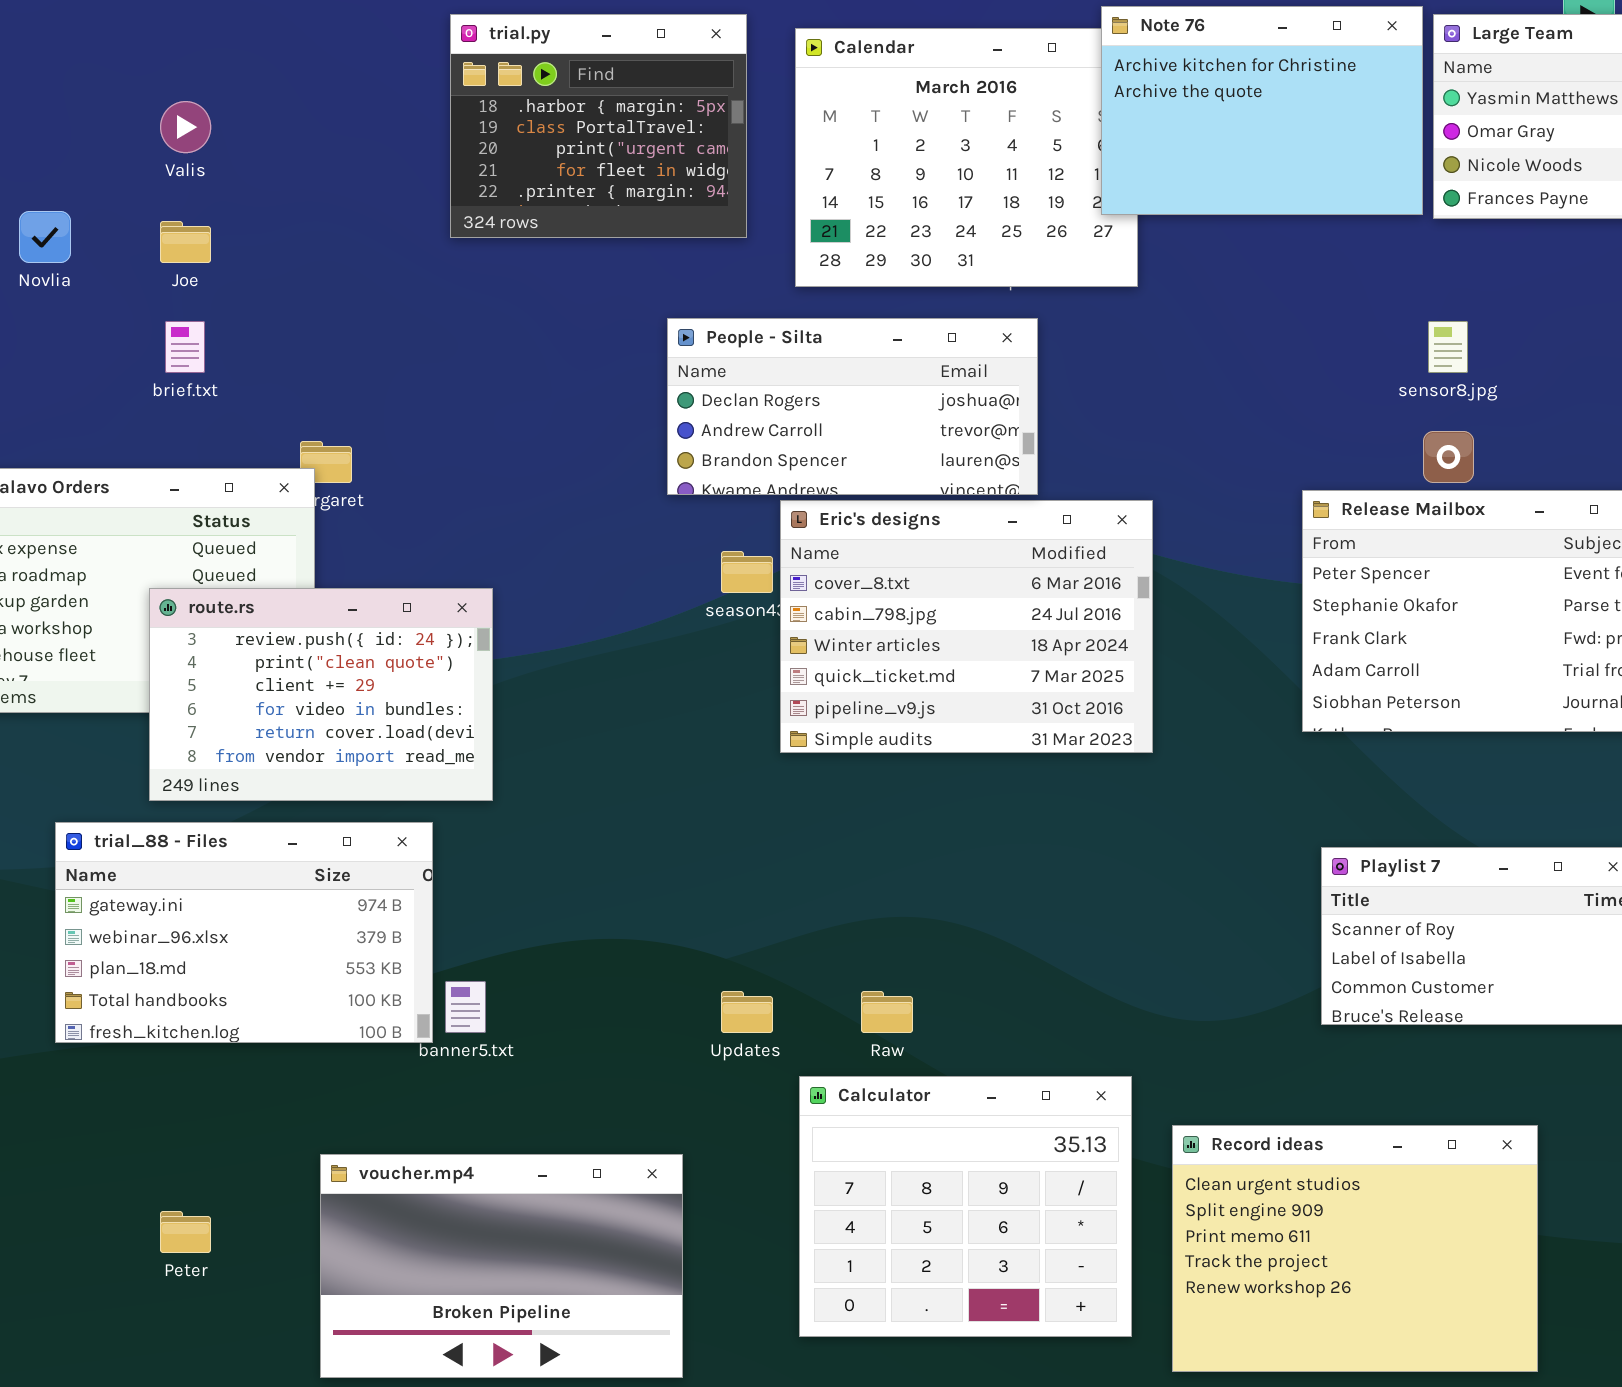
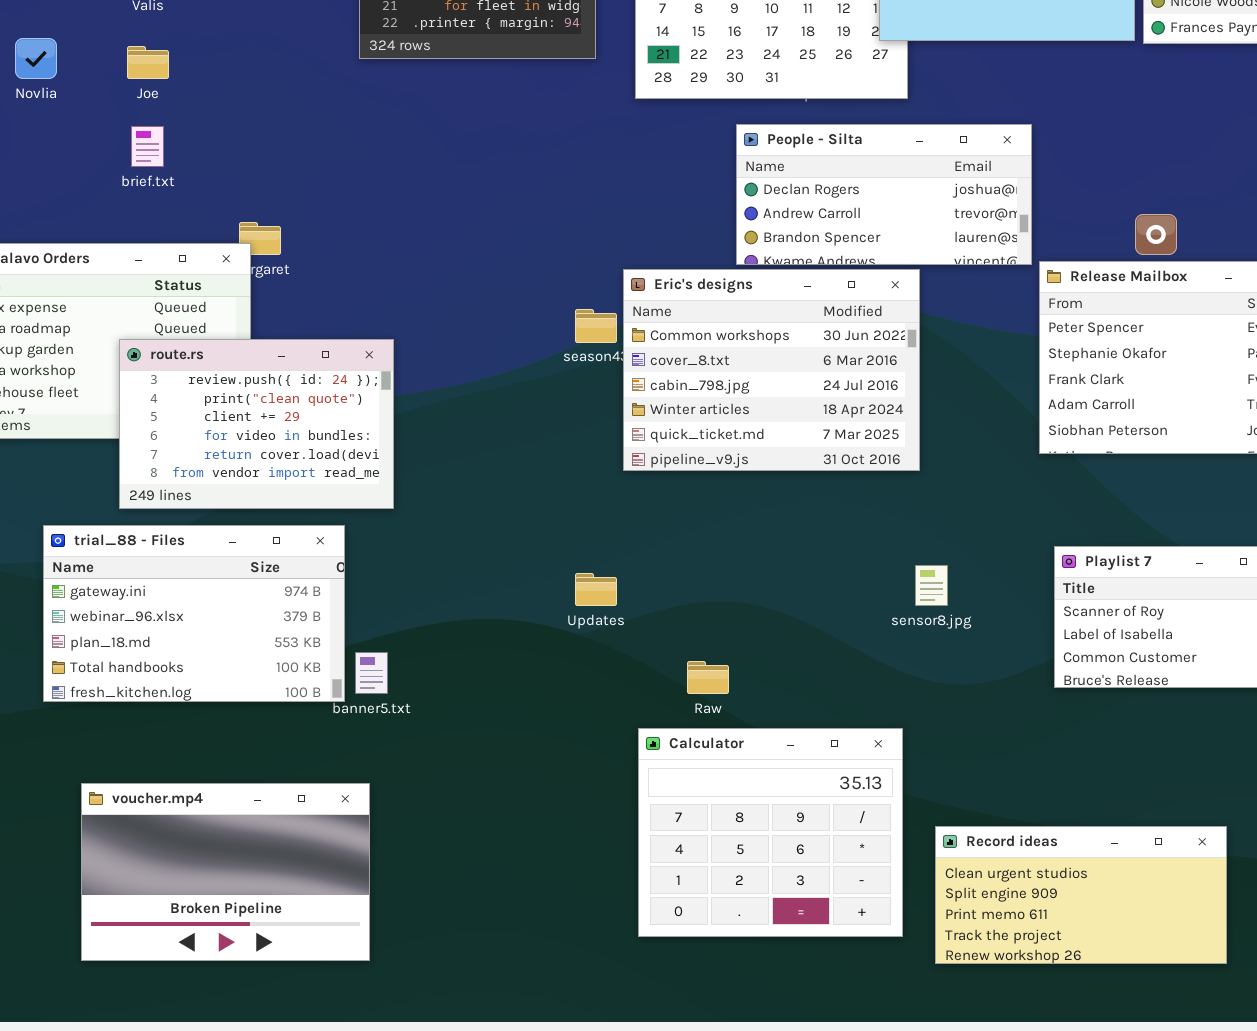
People - Silta: [667,318,1038,495] -> [736,124,1032,265], moved
sensor8.jpg: [1428,321,1468,373] -> [915,565,948,606], moved
Eric's designs: [780,500,1153,753] -> [623,269,920,471], scrolled up 1 row
Updates: [721,991,773,1033] -> [575,573,617,606], moved
Record ideas: [1172,1125,1538,1372] -> [935,826,1227,964], resized
voucher.mp4: [320,1154,683,1378] -> [81,783,370,961], moved

